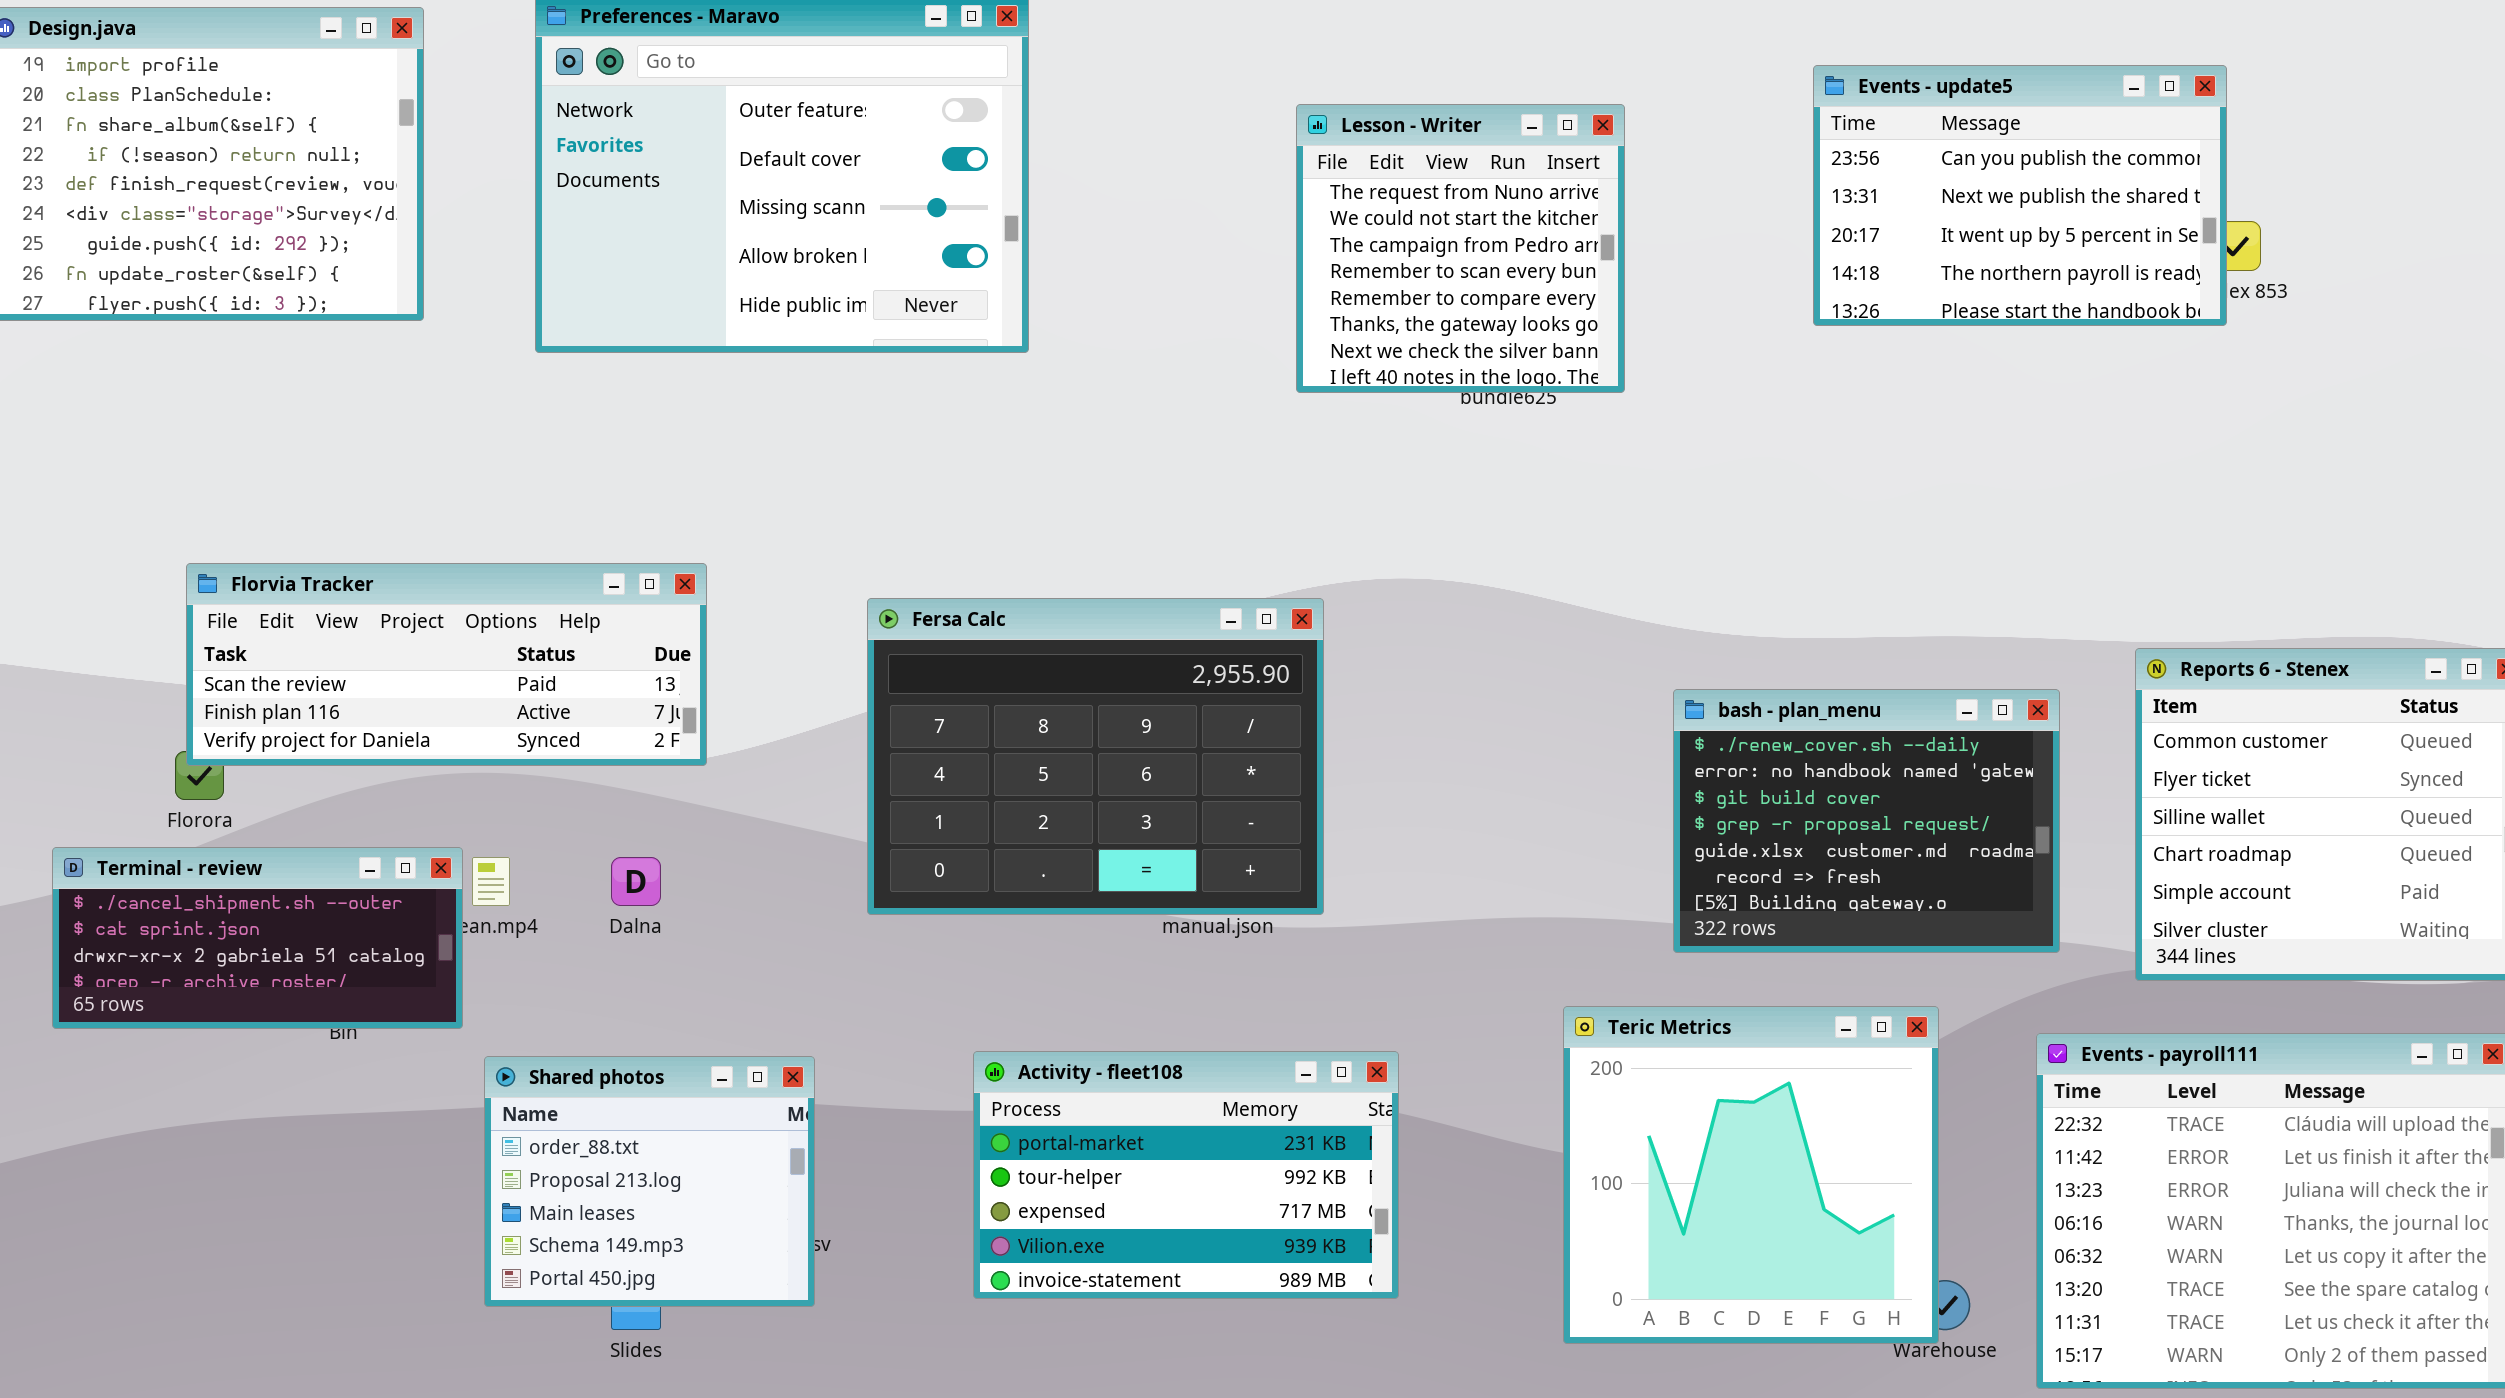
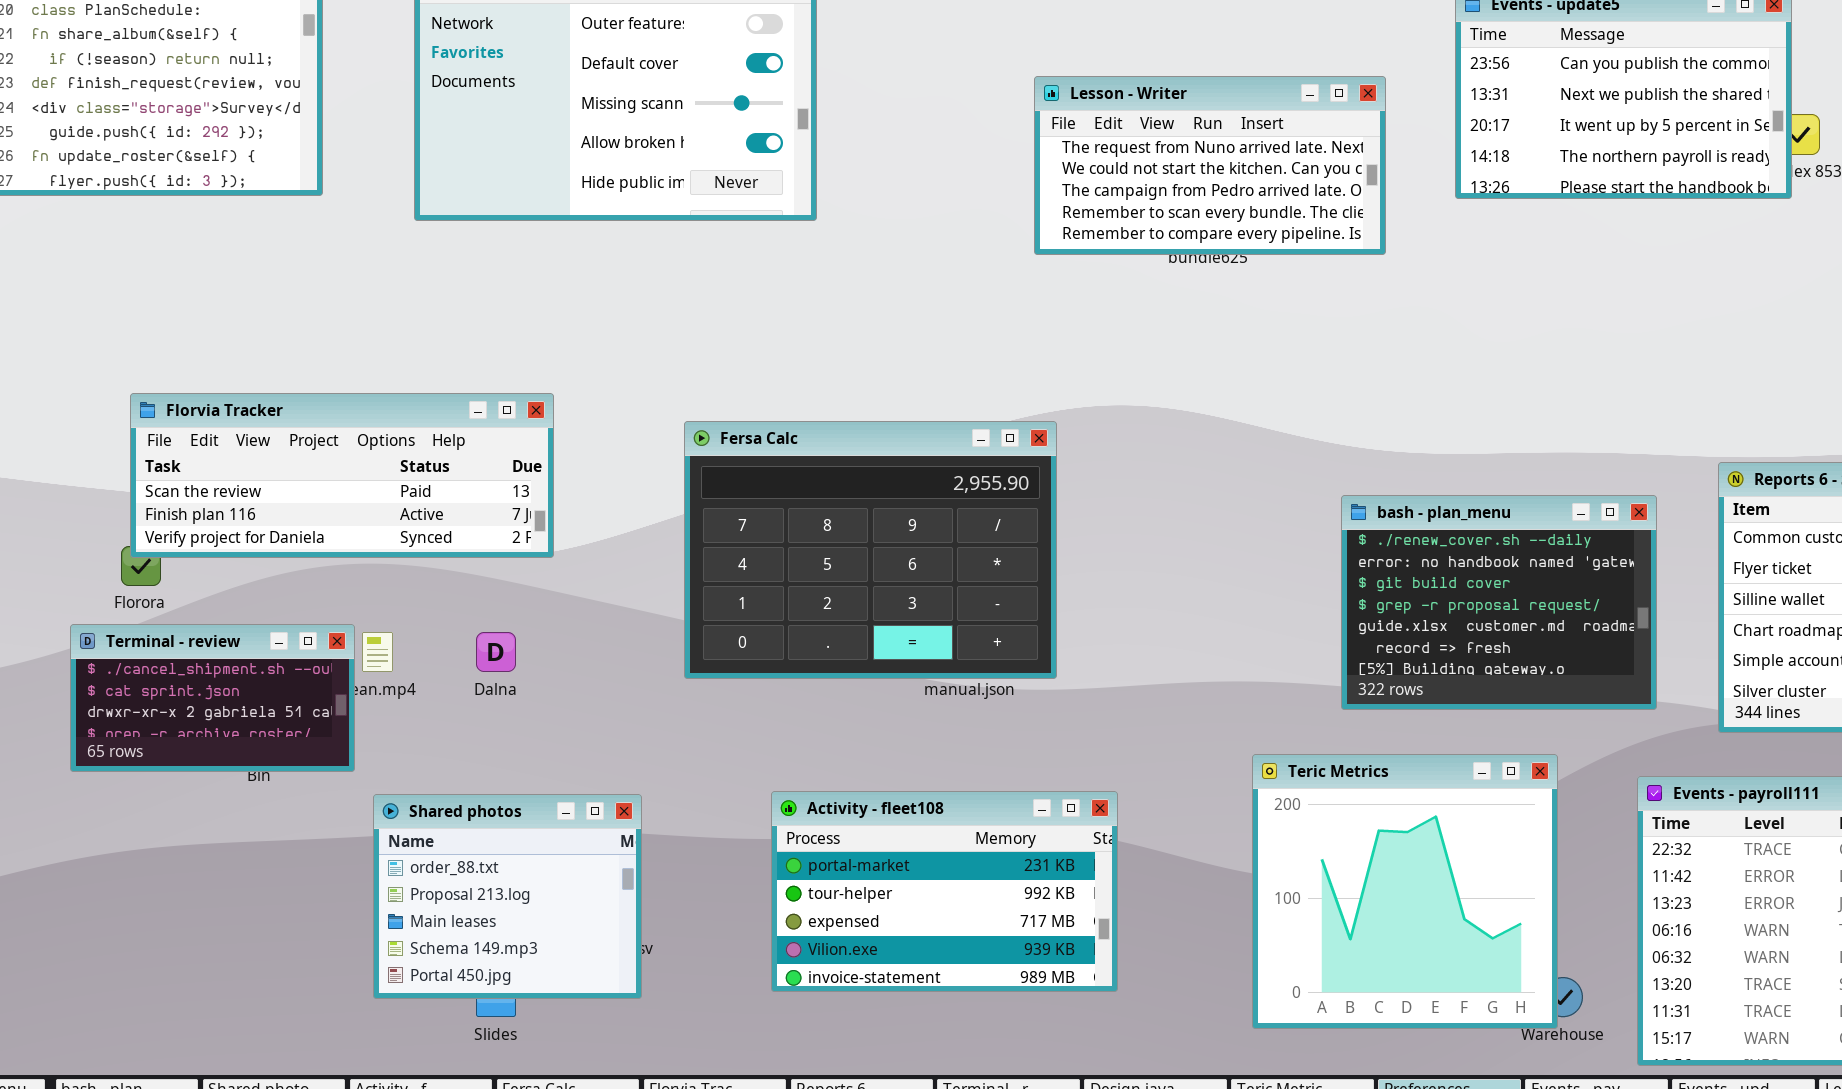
Lesson - Writer: [1296,104,1625,393] -> [1034,76,1386,255], resized
Terminal - review: [52,847,463,1029] -> [70,624,355,772], resized

